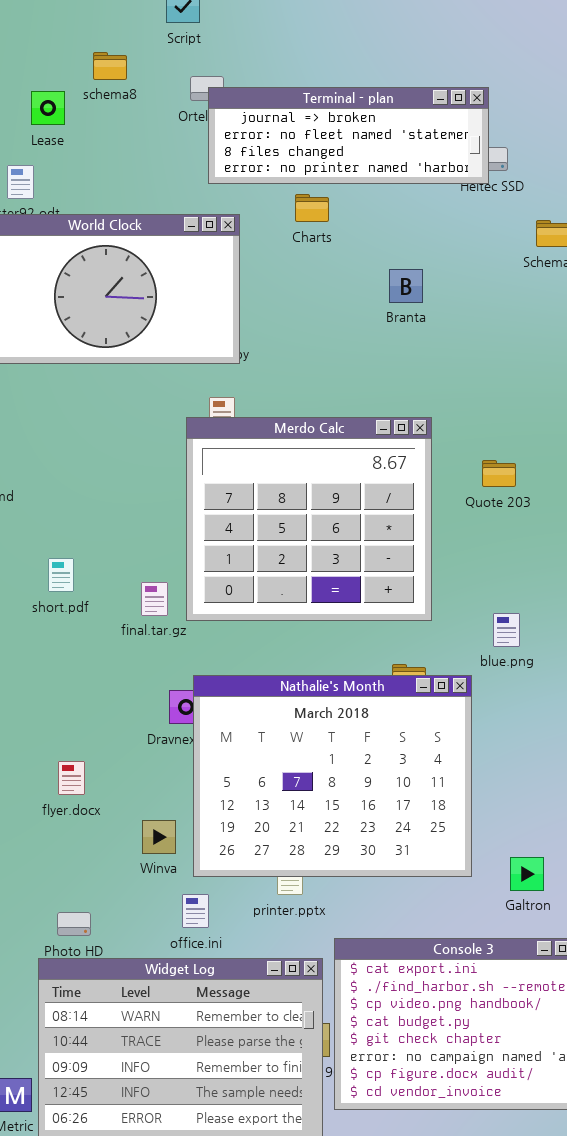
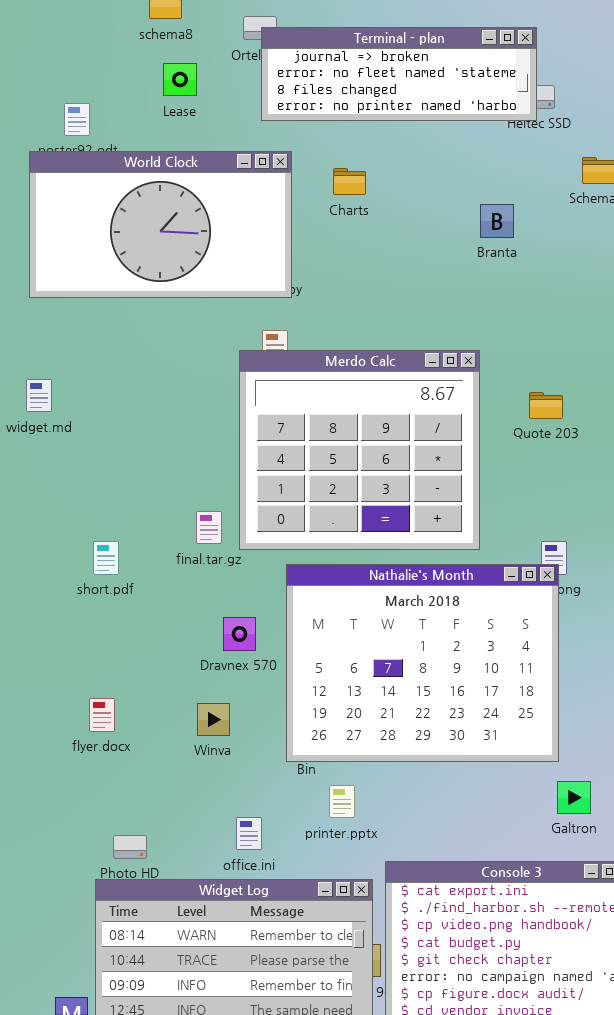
Lease: [31,91,65,125] -> [163,63,197,96], moved
Charts: [295,194,329,222] -> [333,168,366,195], moved
Branta: [389,269,423,303] -> [480,204,514,238], moved
short.pdf: [48,558,74,592] -> [93,541,119,575], moved
Nathalie's Month: [193,675,472,877] -> [286,564,559,762], moved
flyer.docx: [58,761,85,795] -> [89,698,115,732], moved
Winva: [142,820,176,854] -> [197,703,230,736], moved

